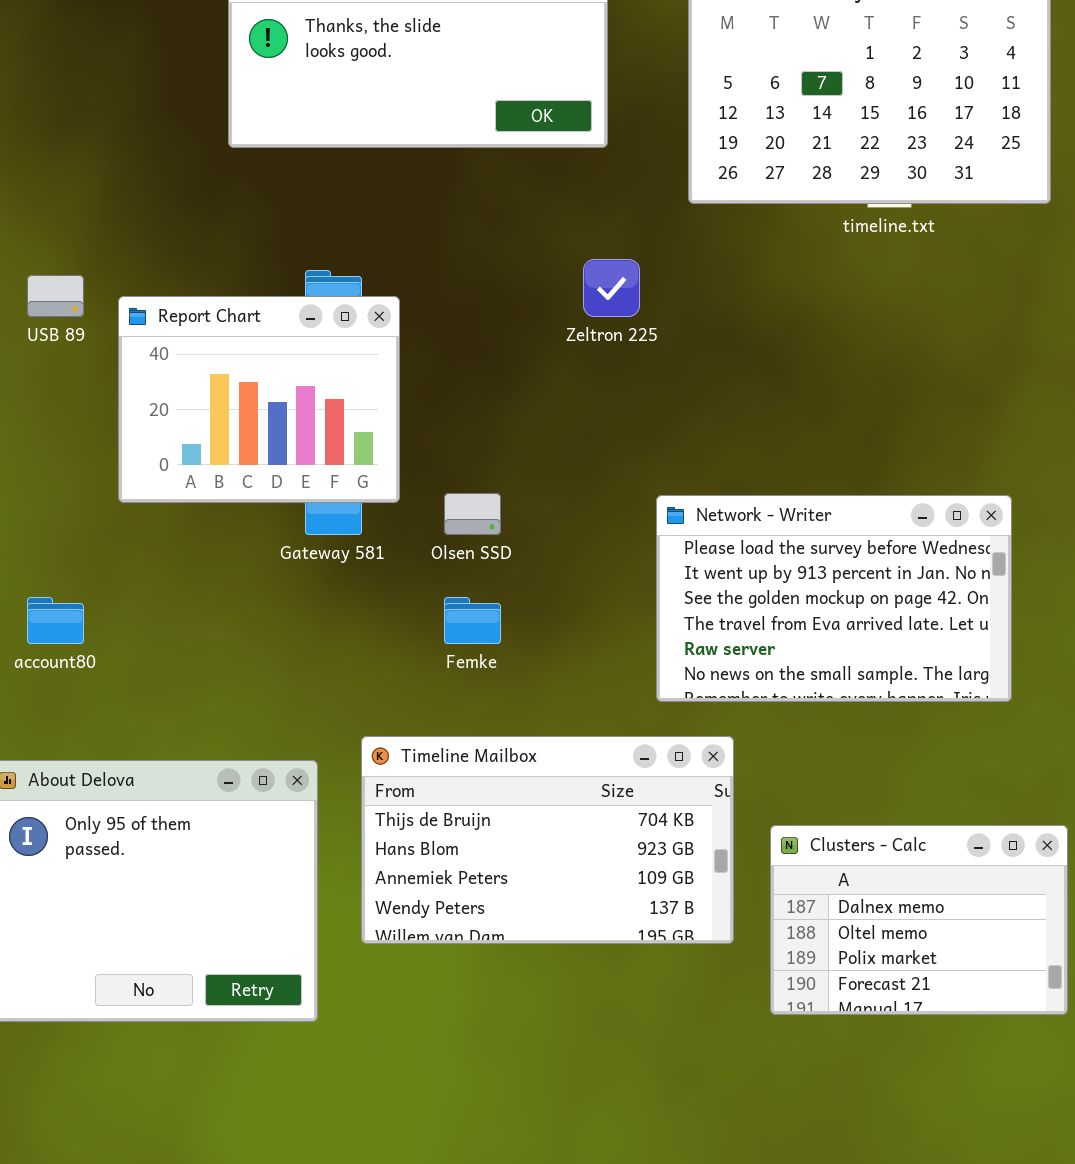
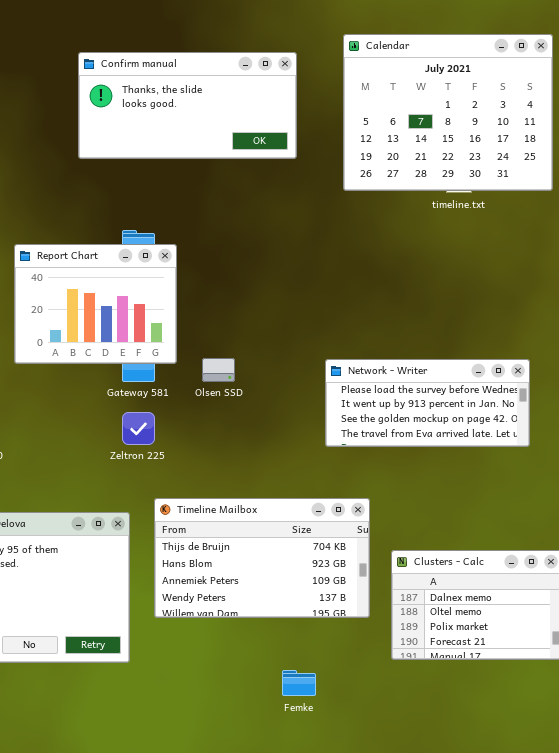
Zeltron 225: [583,259,640,317] -> [122,412,155,445], moved
Network - Writer: [656,495,1012,702] -> [325,359,530,447], resized
Femke: [444,597,501,644] -> [282,670,316,696], moved

